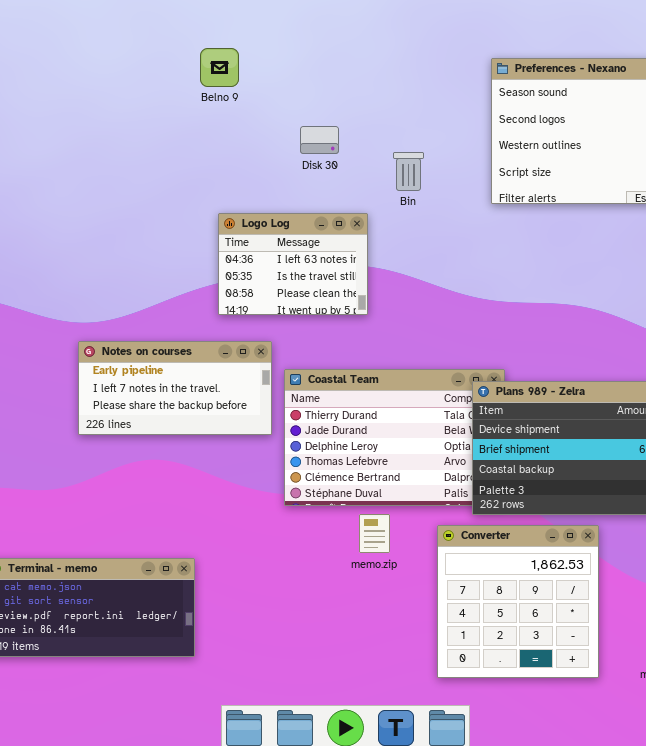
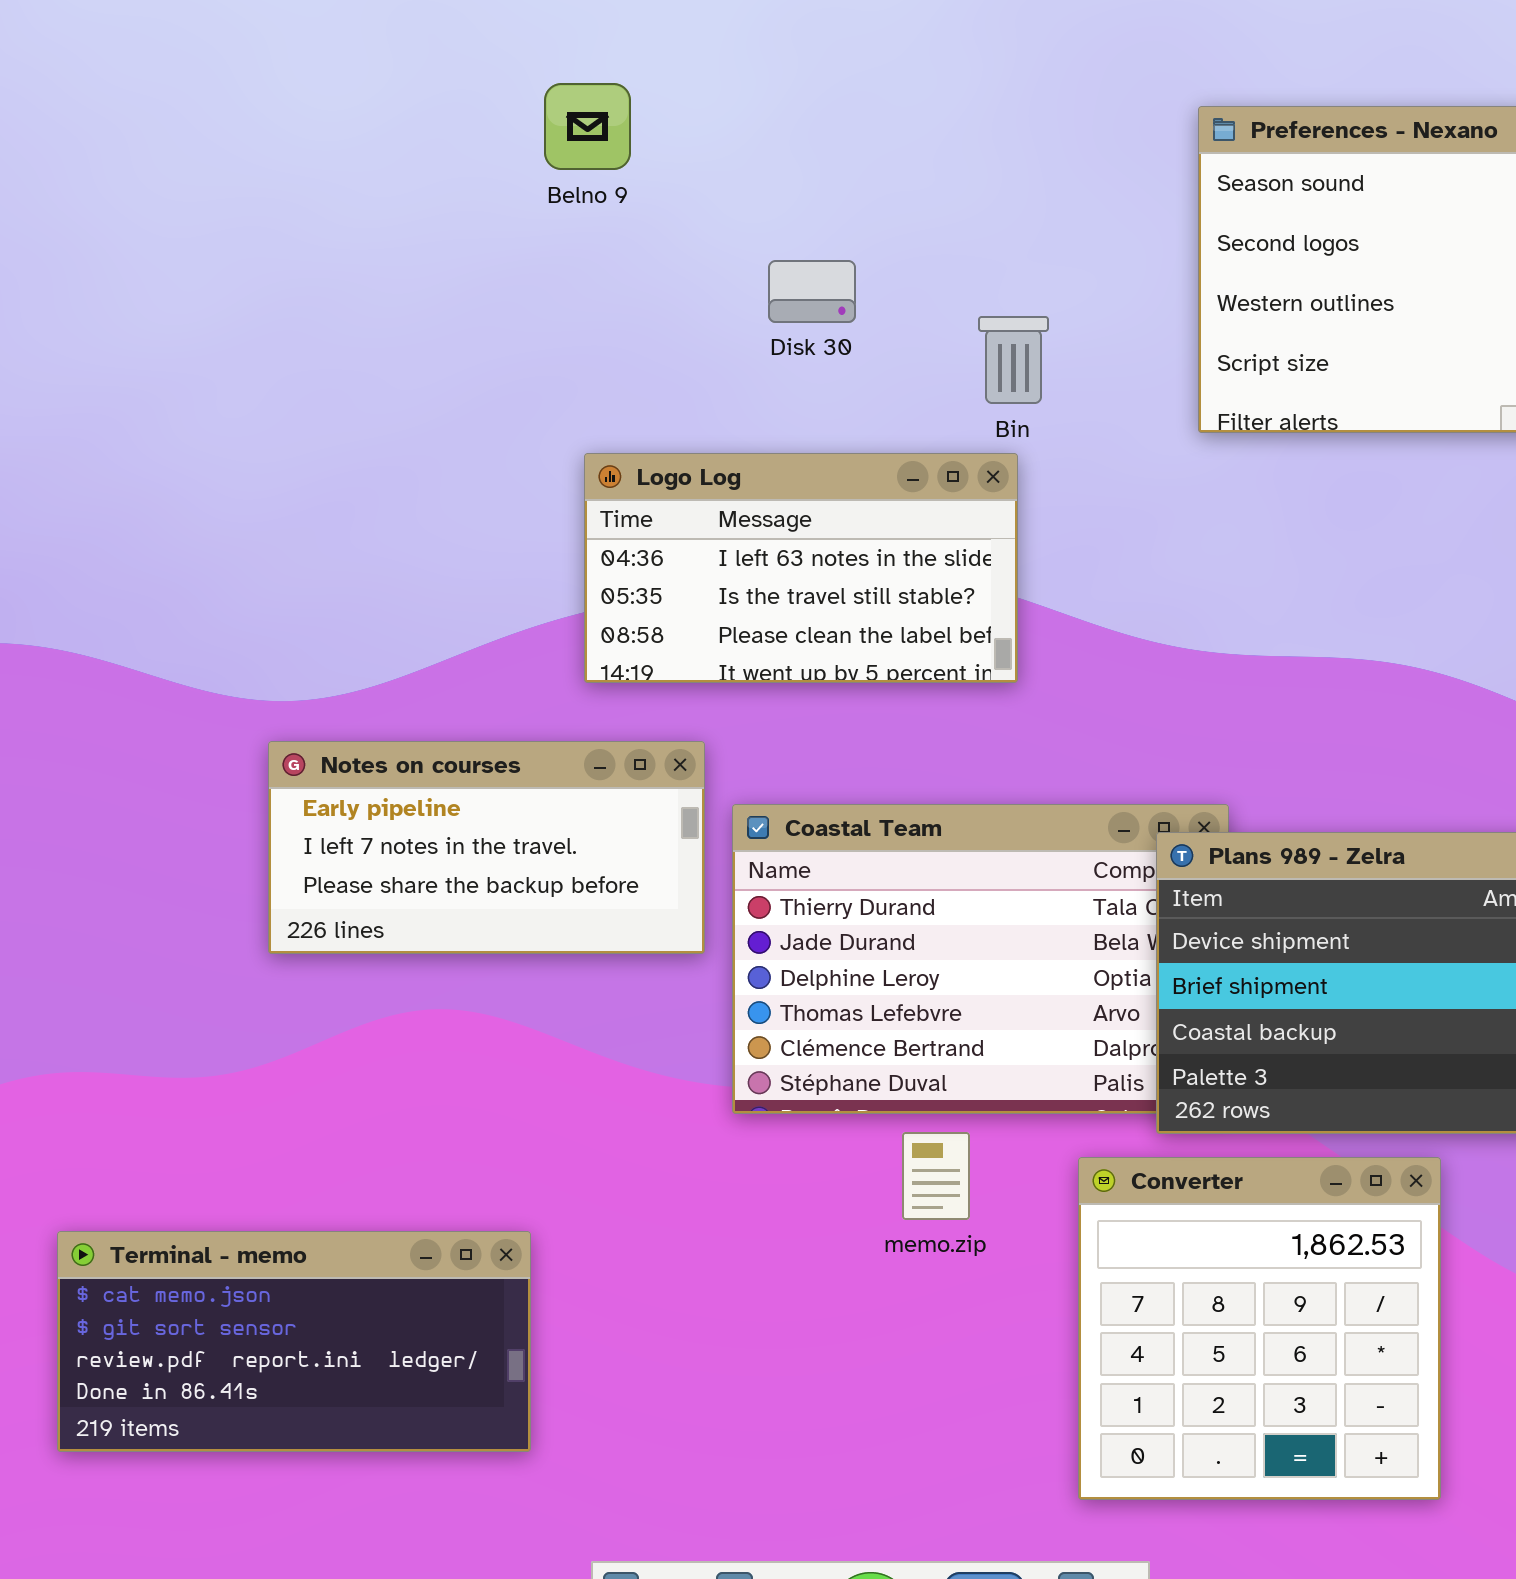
Logo Log: [218,213,368,315] -> [584,453,1018,683], resized

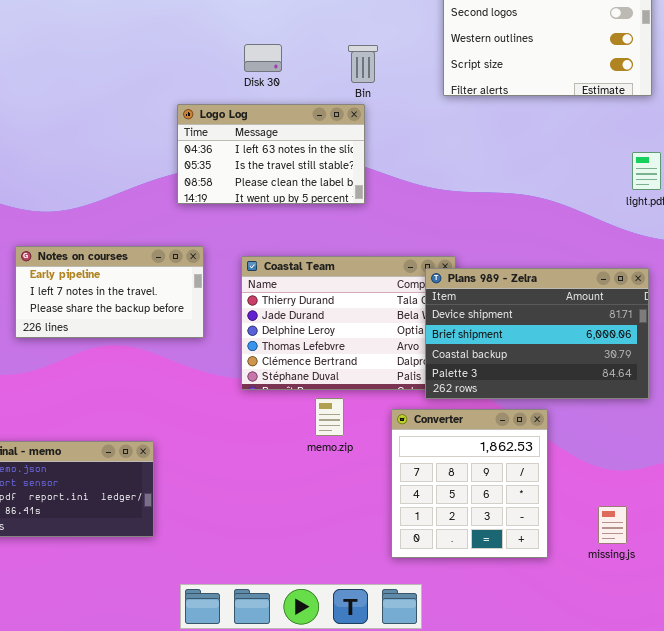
Disk 30: [768,260,856,323] -> [244,44,282,72], moved
Notes on courses: [268,741,705,954] -> [15,246,204,338], moved

